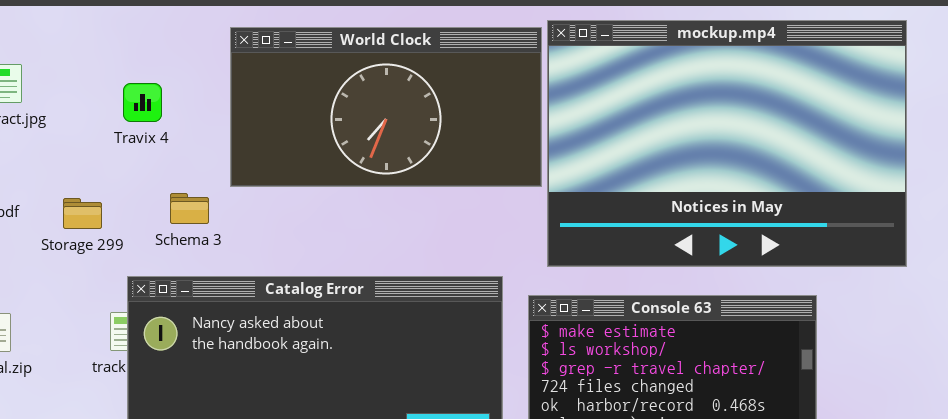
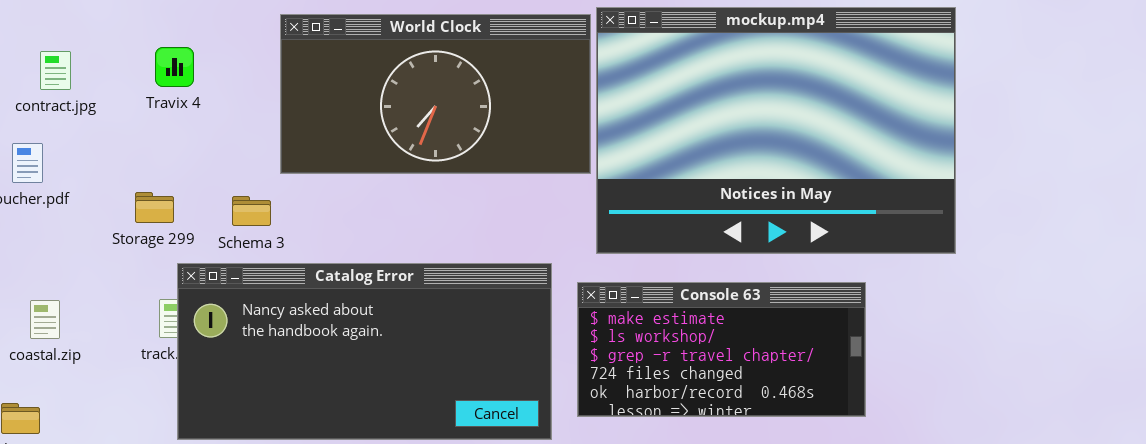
Travix 4: [123,83,162,122] -> [155,47,194,87], moved
Schema 3: [170,193,209,224] -> [232,196,271,226], moved
Storage 299: [63,198,102,229] -> [135,192,174,223], moved

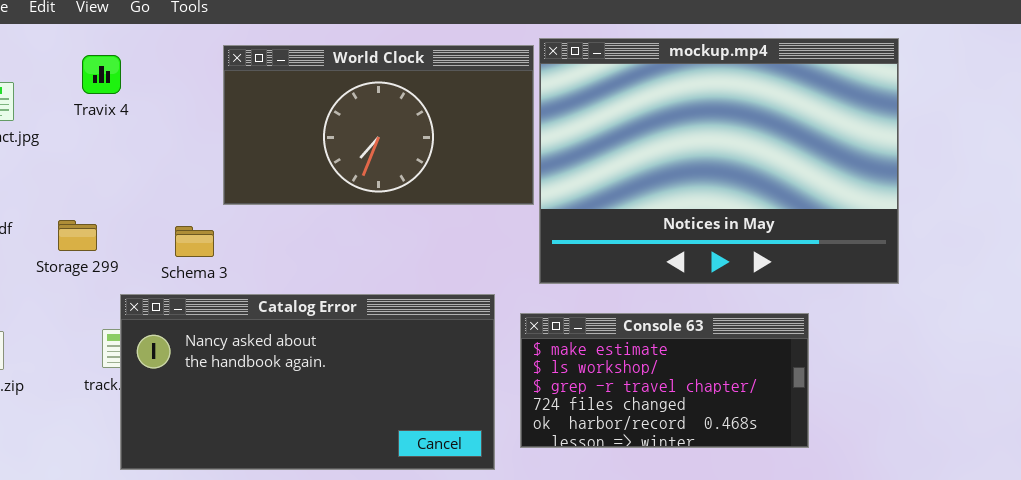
Travix 4: [155,47,194,87] -> [82,55,121,94], moved
Storage 299: [135,192,174,223] -> [58,220,97,251], moved

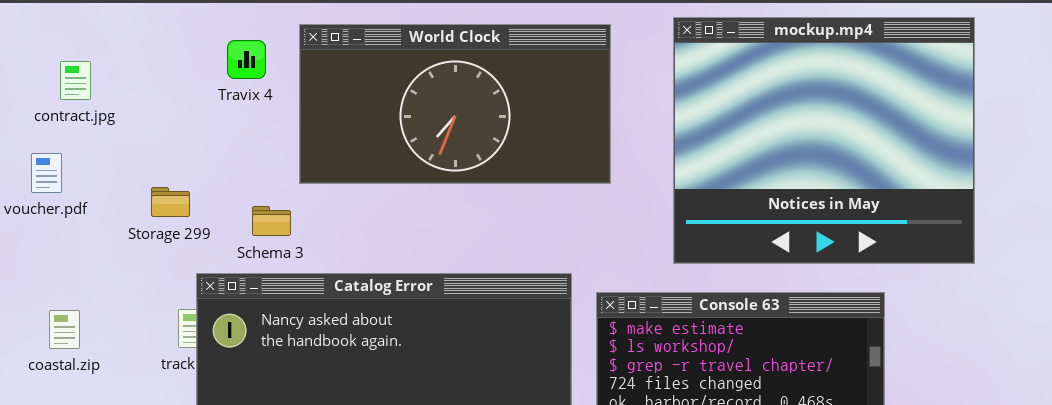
mockup.mp4: [539,38,899,284] -> [673,17,975,264], resized
Travix 4: [82,55,121,94] -> [227,40,266,79], moved
Storage 299: [58,220,97,251] -> [151,187,190,217], moved

